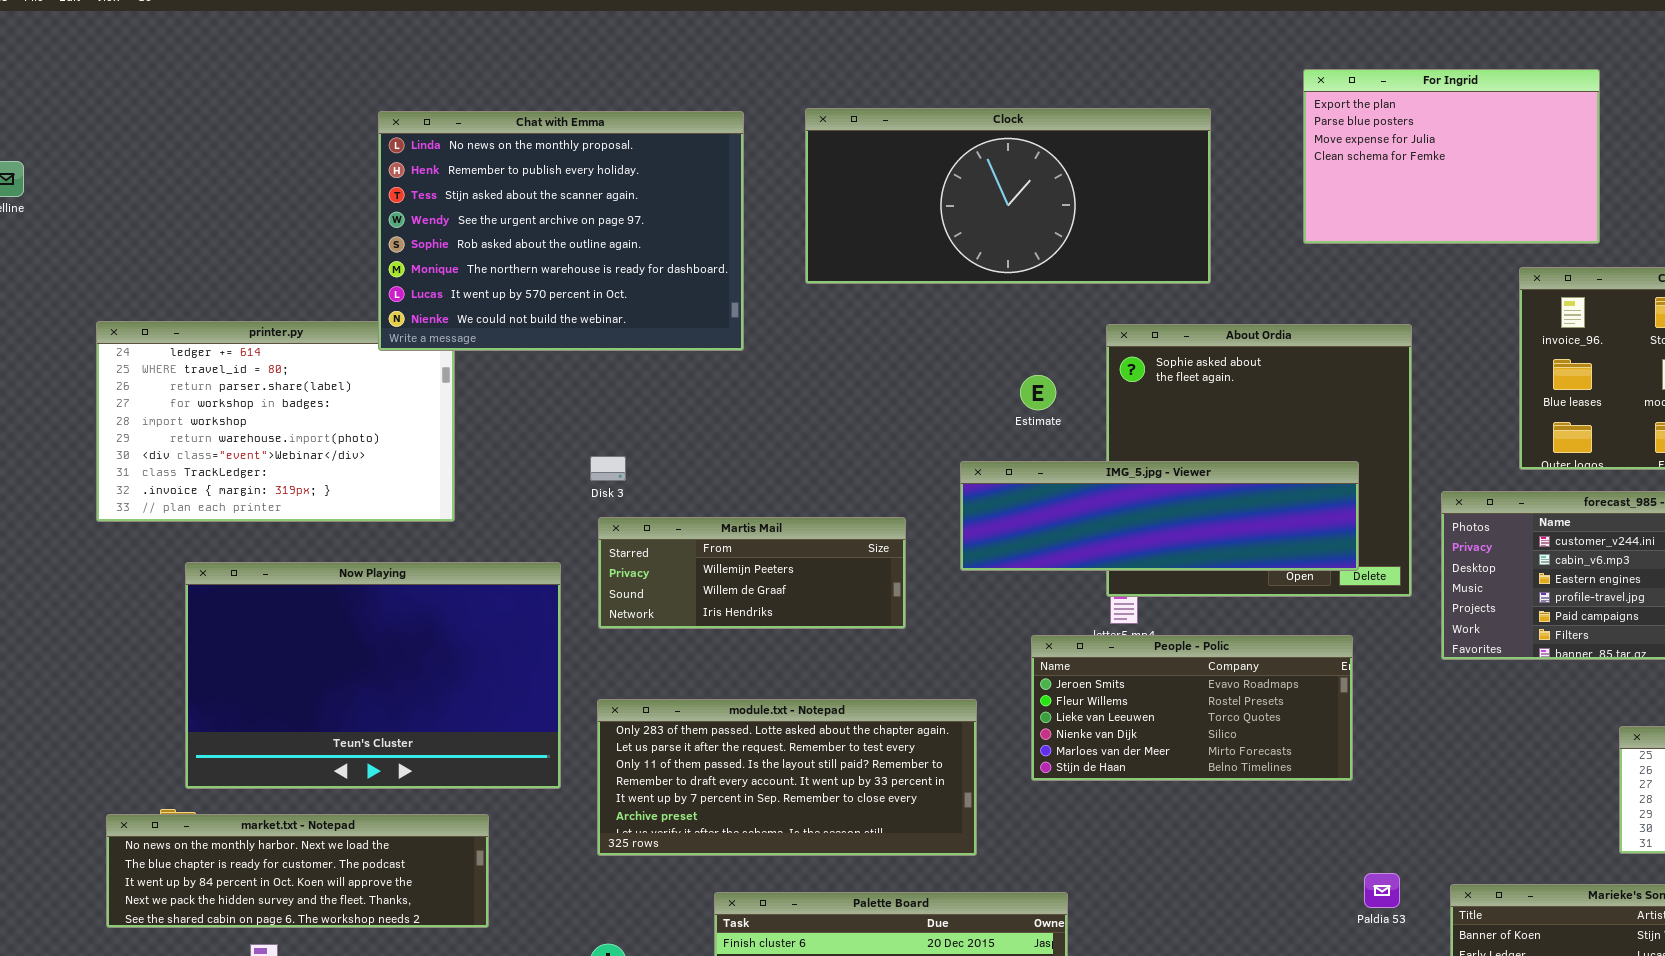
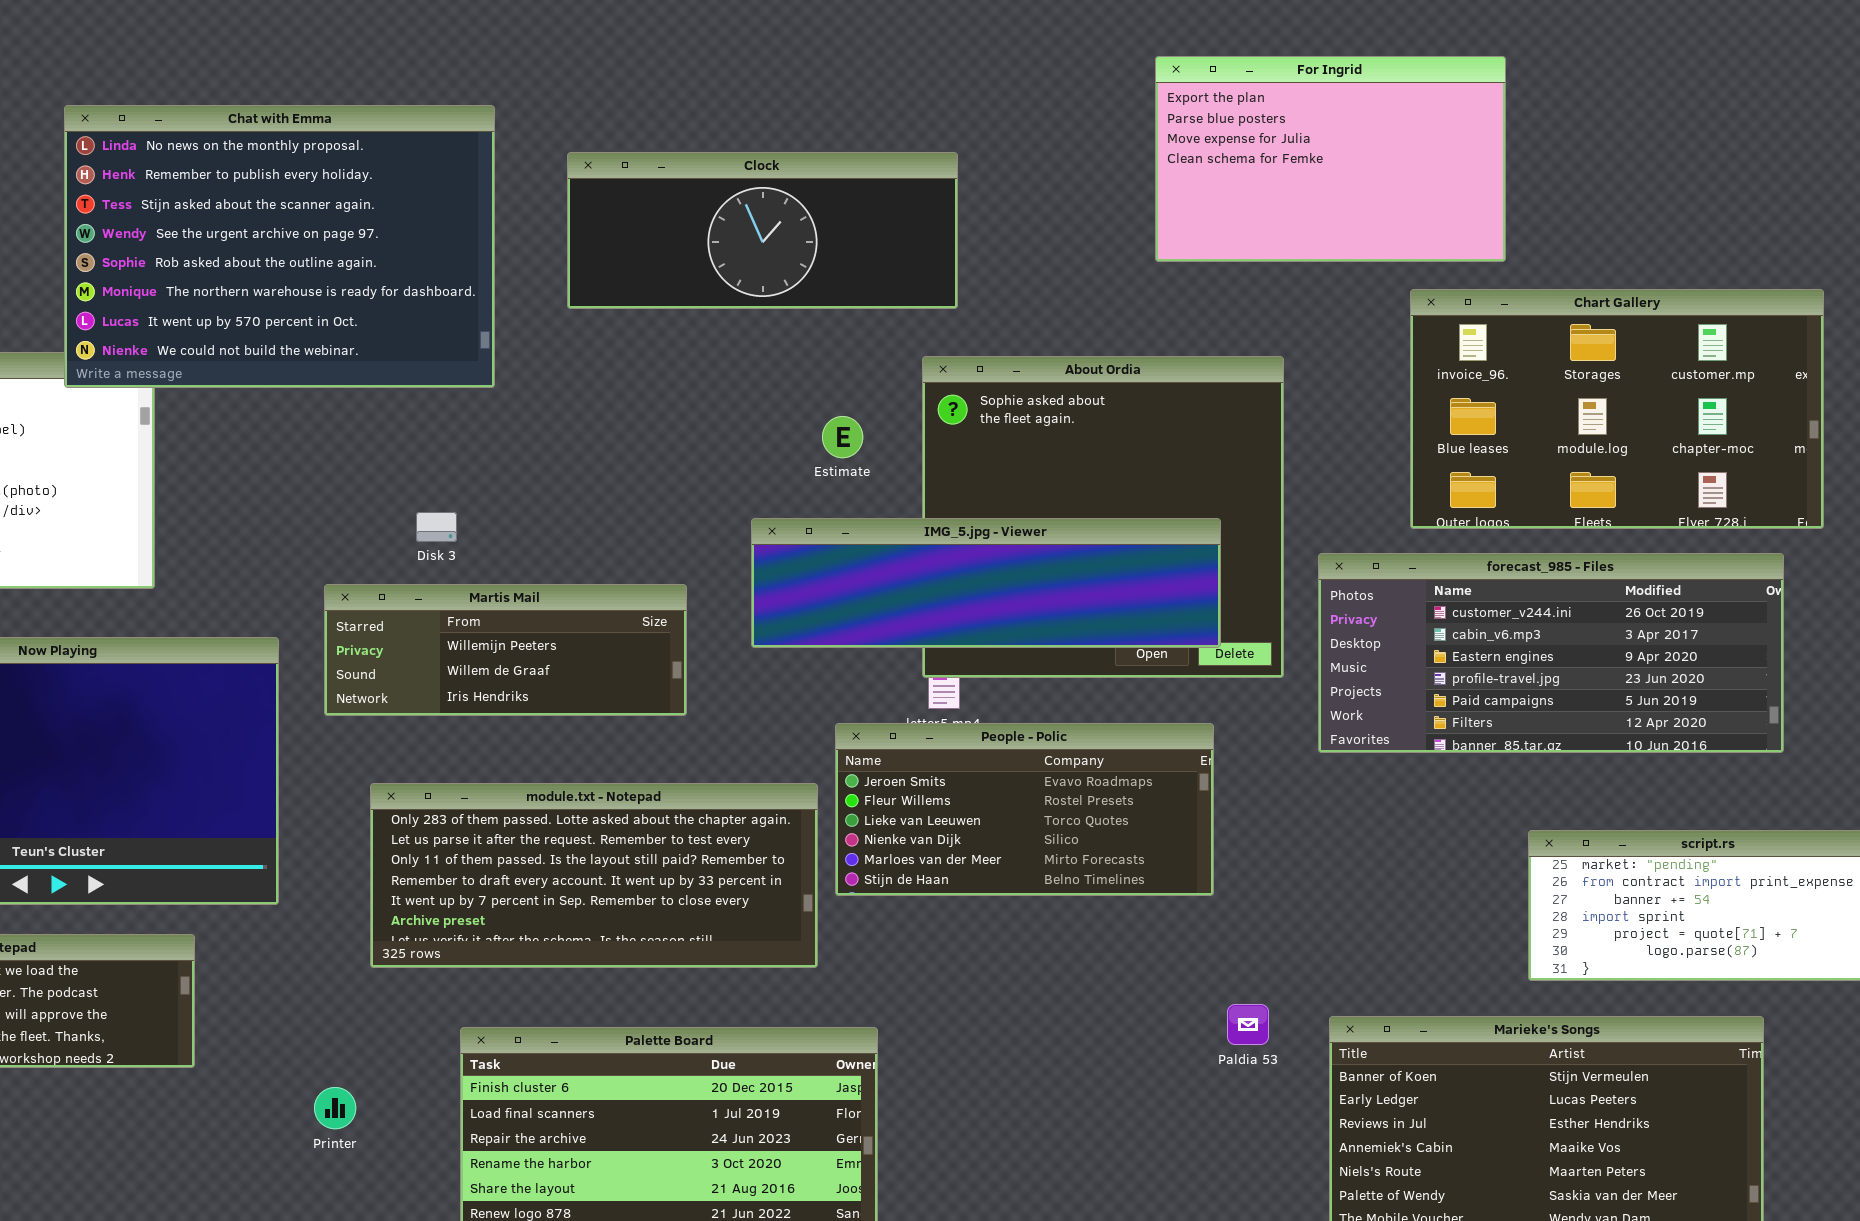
Clock: [805,108,1211,284] -> [567,152,958,309], resized
Disk 3: [590,456,626,481] -> [416,512,457,542], moved
module.txt - Notepad: [597,699,977,856] -> [370,783,818,968], moved

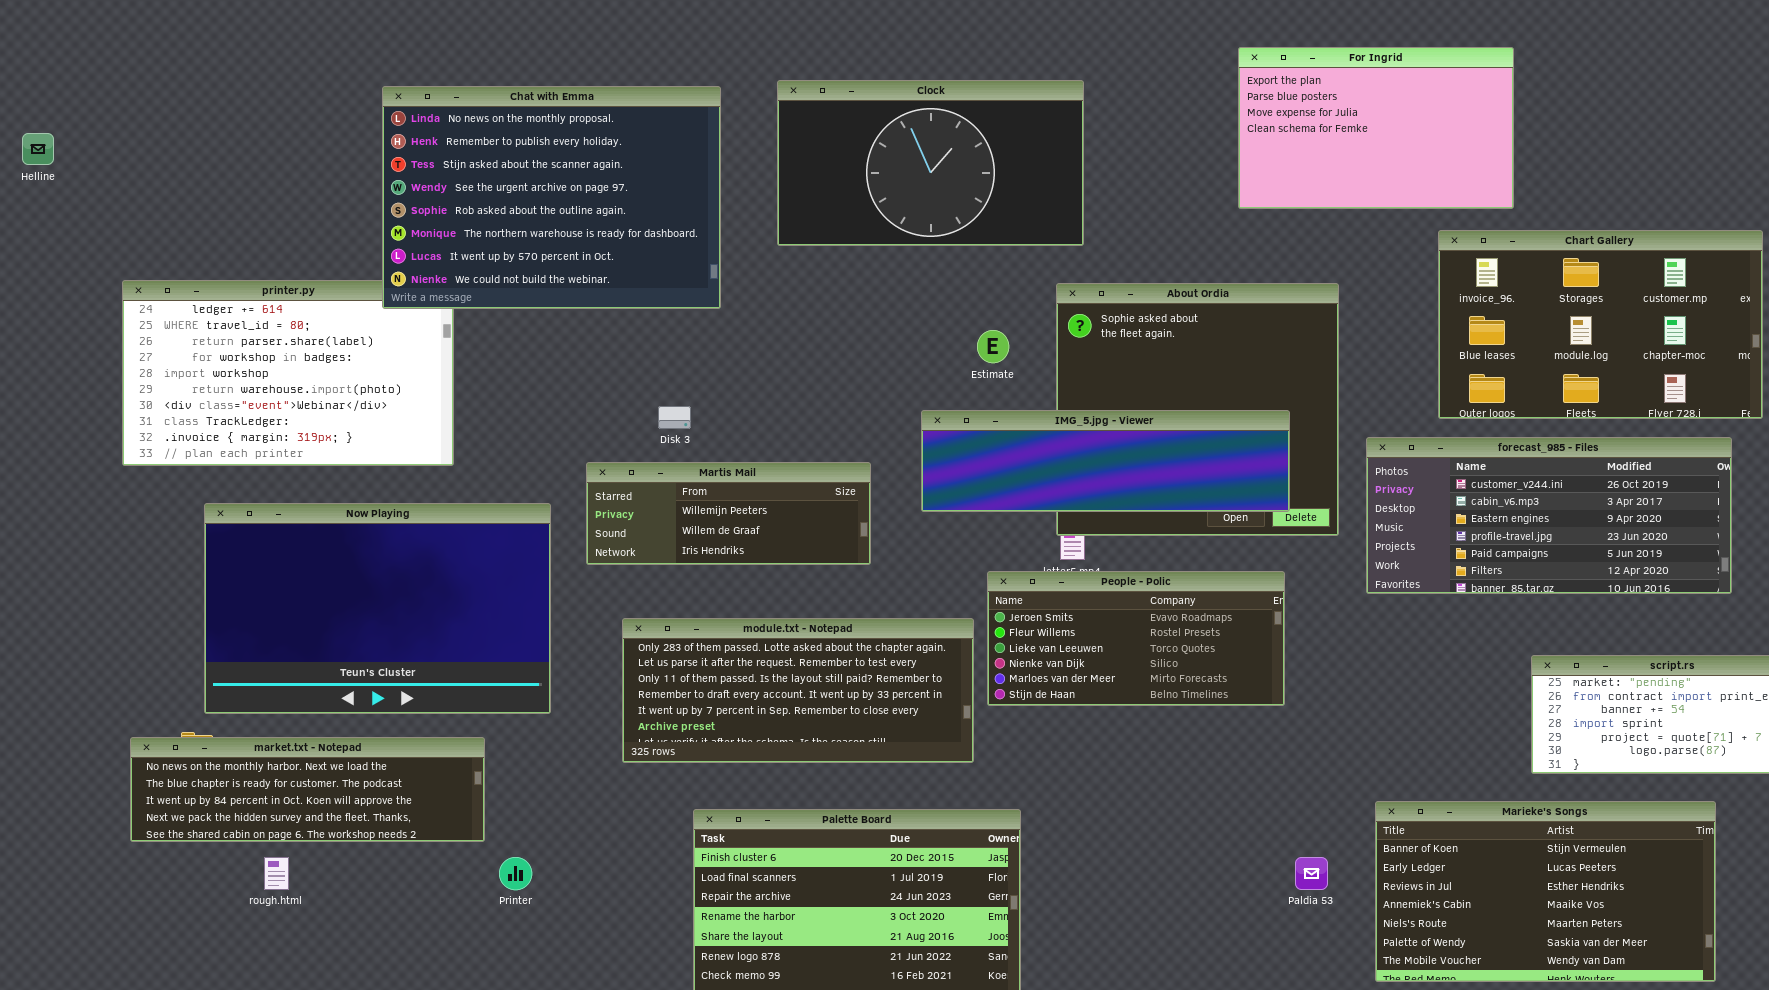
Clock: [567,152,958,309] -> [777,80,1084,246], resized
Paldia 53: [1227,1004,1269,1045] -> [1295,857,1328,890], moved
Printer: [314,1087,356,1129] -> [499,857,532,890], moved

